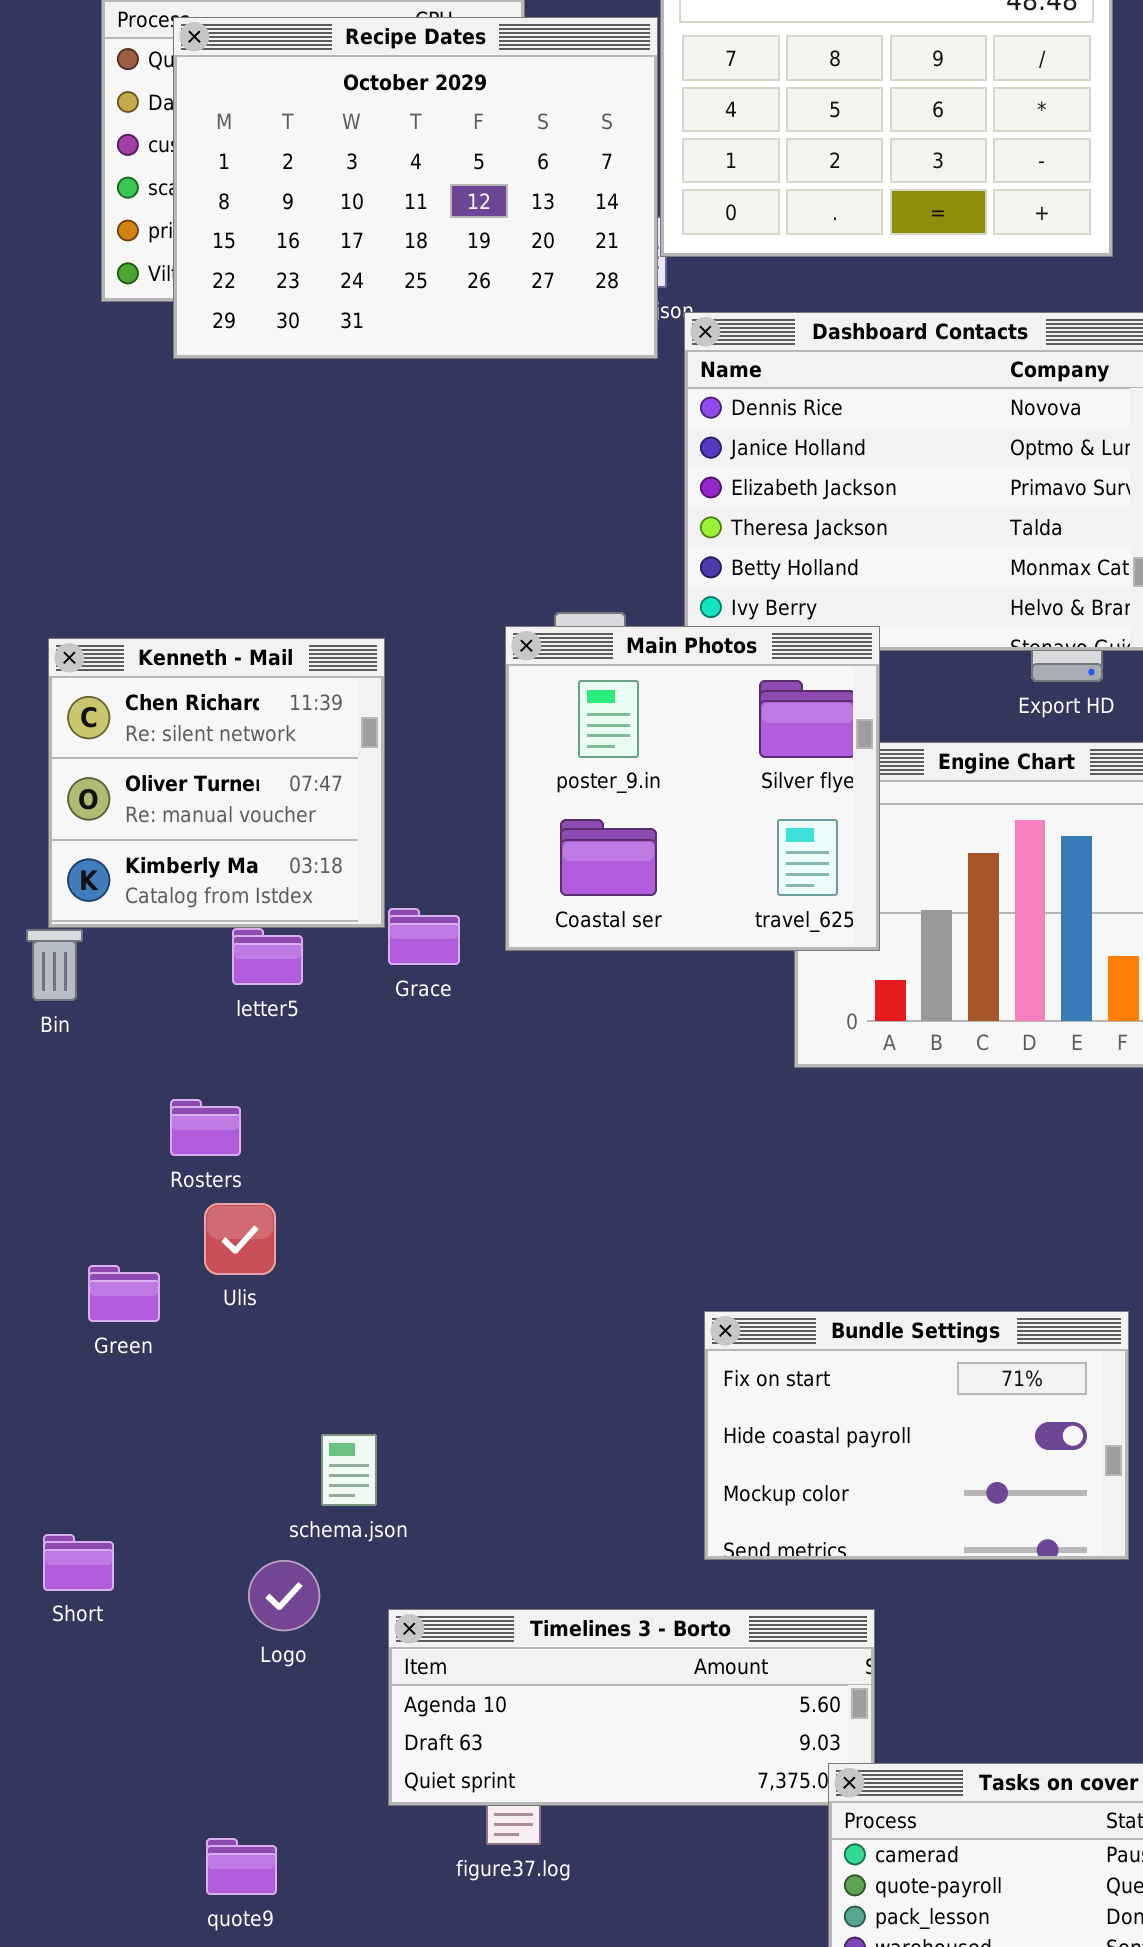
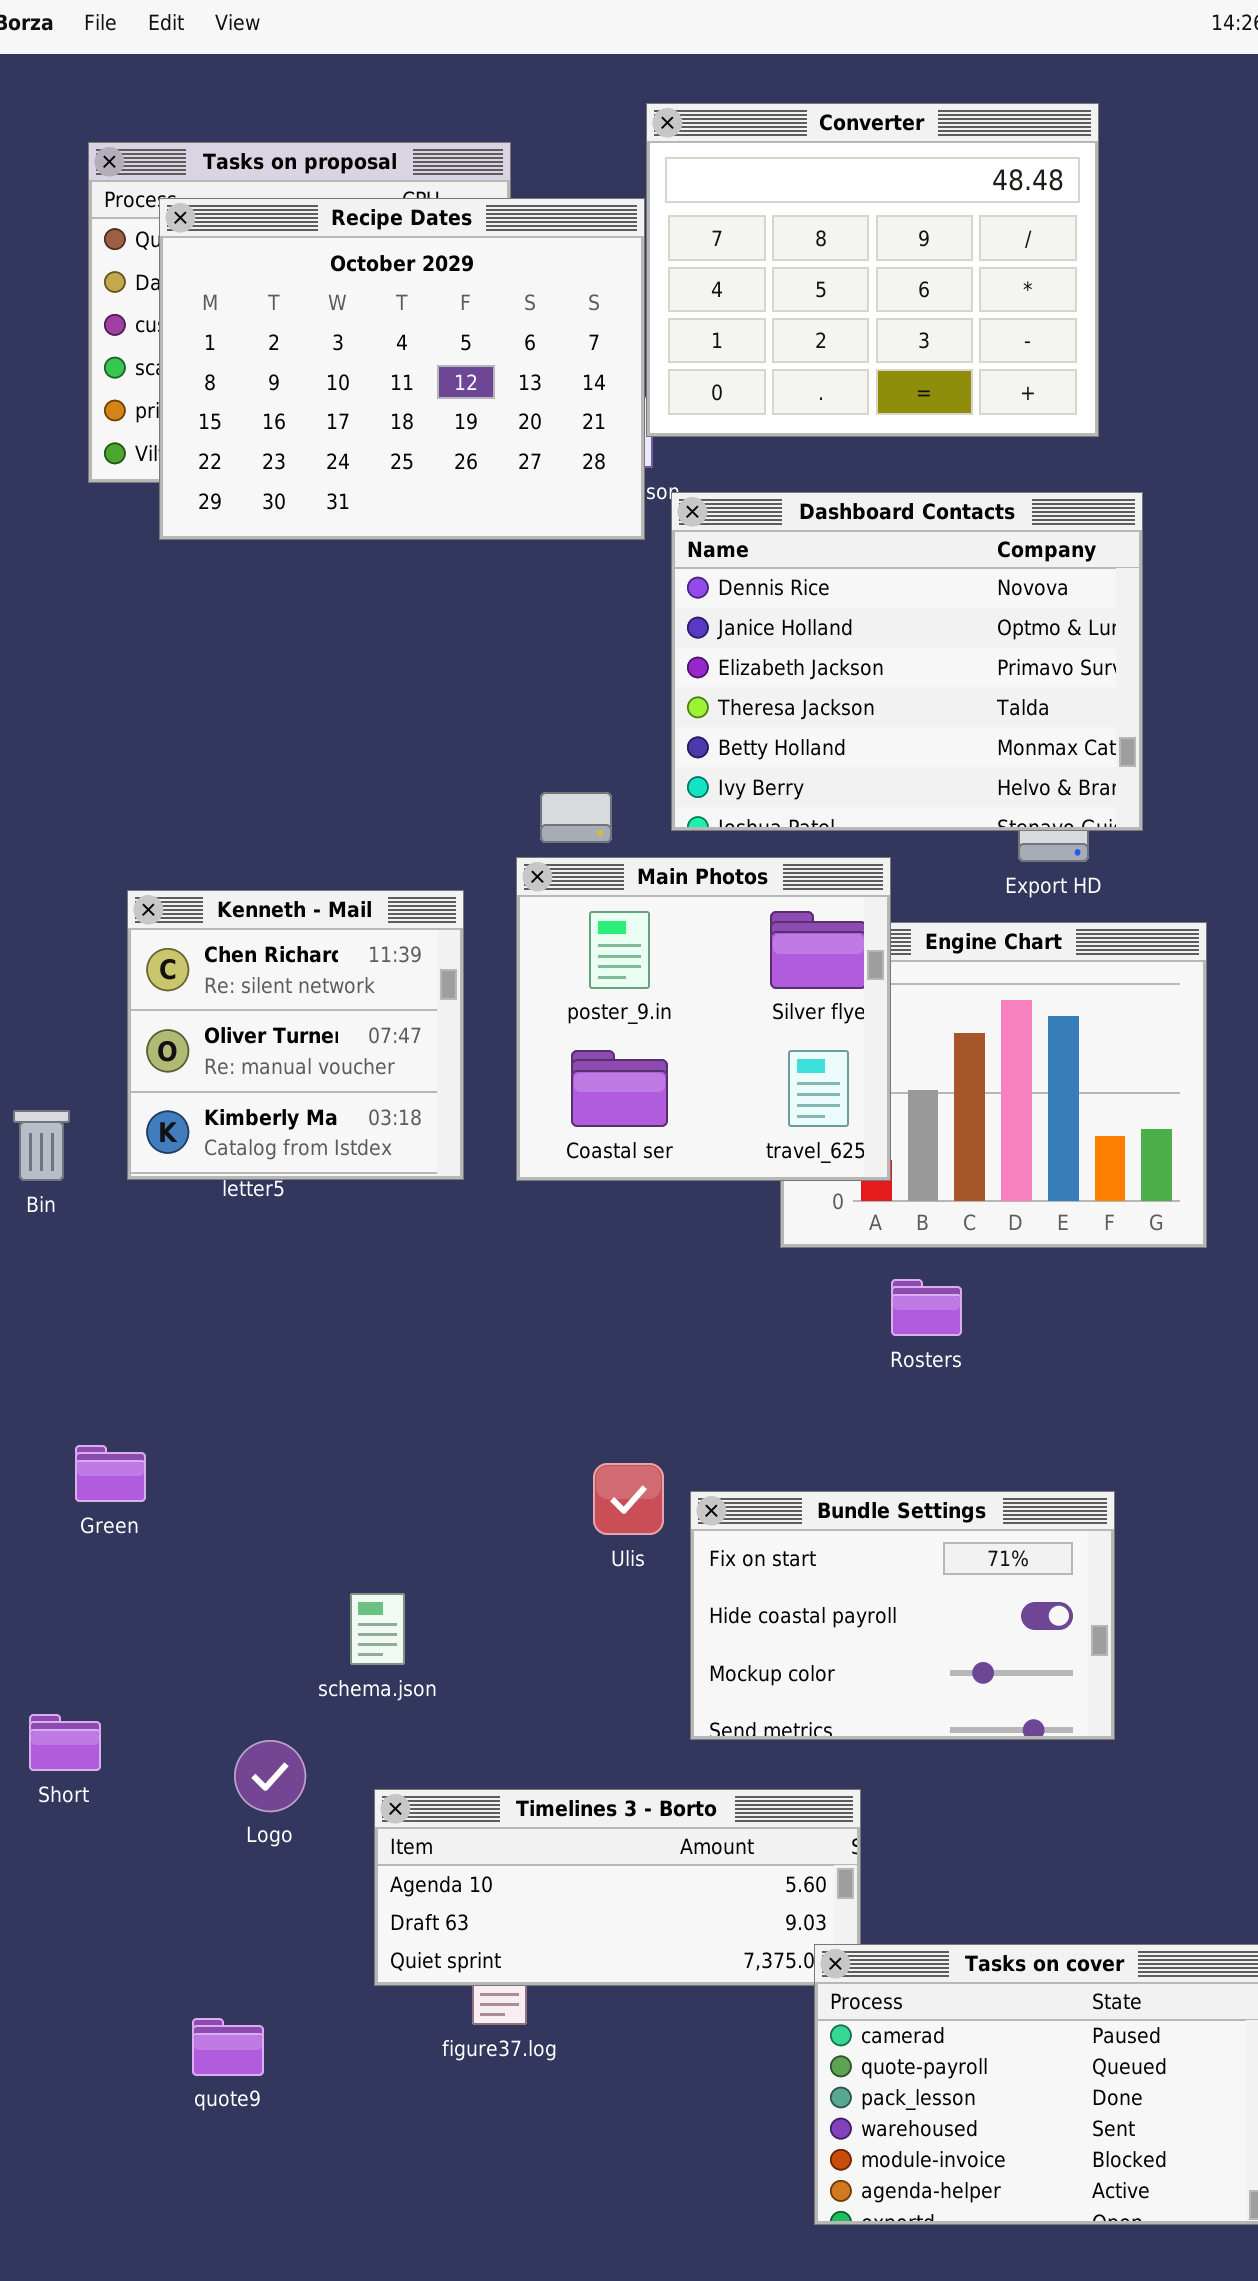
Main Photos: [505,626,880,951] -> [516,857,891,1181], moved
Kenneth - Mail: [48,638,385,928] -> [127,890,464,1180], moved
Rosters: [170,1099,241,1156] -> [891,1279,962,1336], moved
Ulis: [204,1203,276,1275] -> [593,1463,664,1535], moved
schema.json: [321,1434,377,1506] -> [350,1593,405,1665], moved

